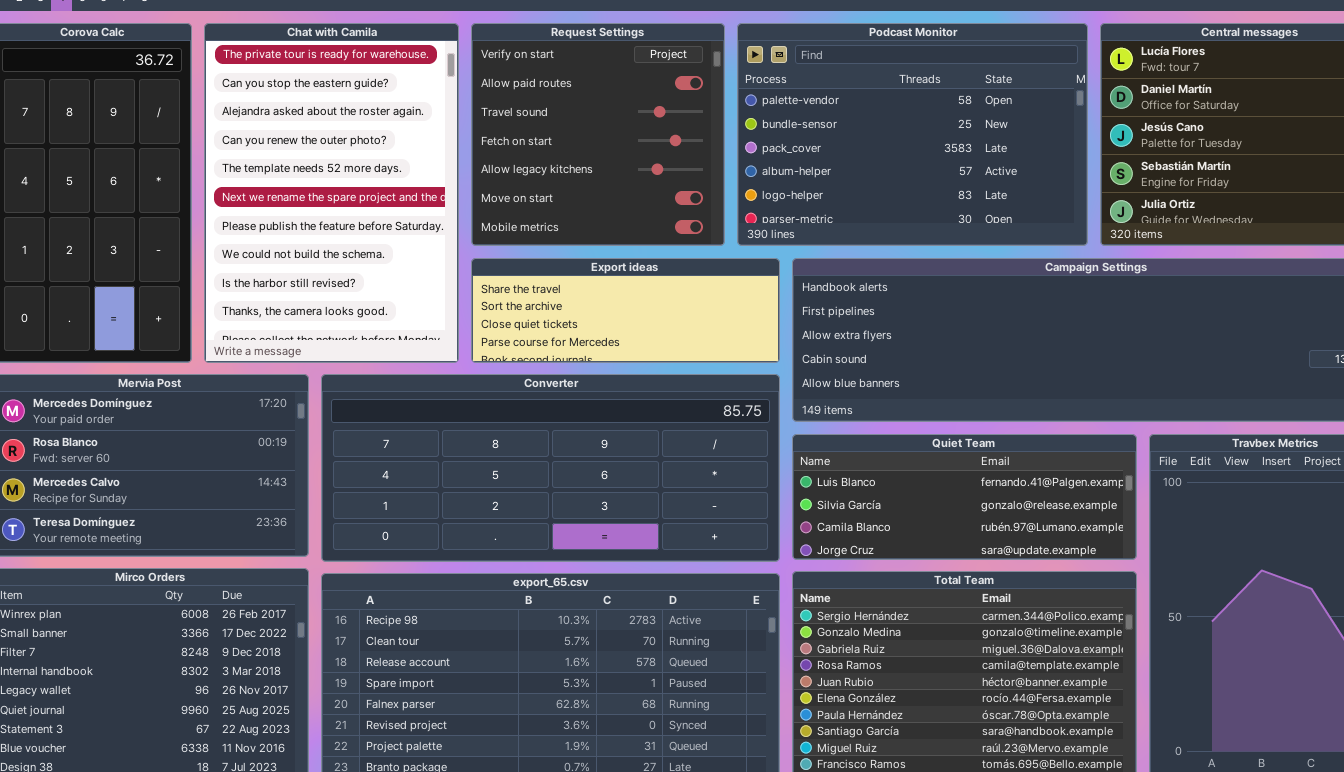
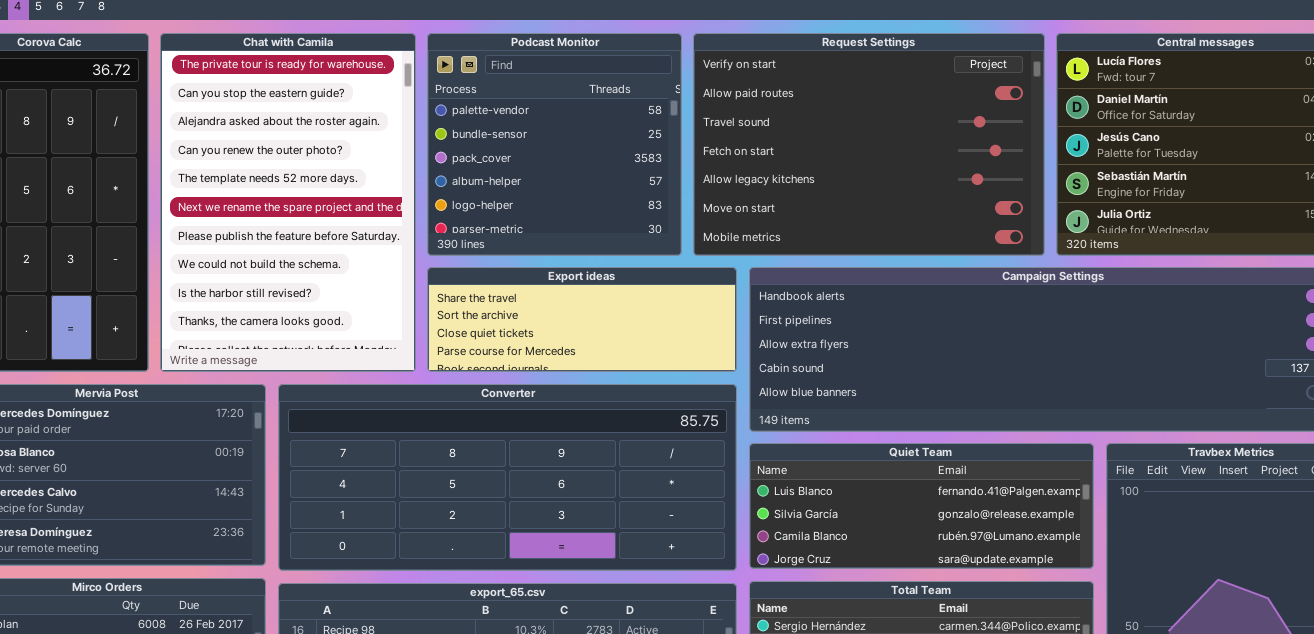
Request Settings: [471,23,725,246] -> [693,33,1045,256], moved, resized
Podcast Monitor: [737,23,1088,246] -> [427,33,682,256], moved, resized

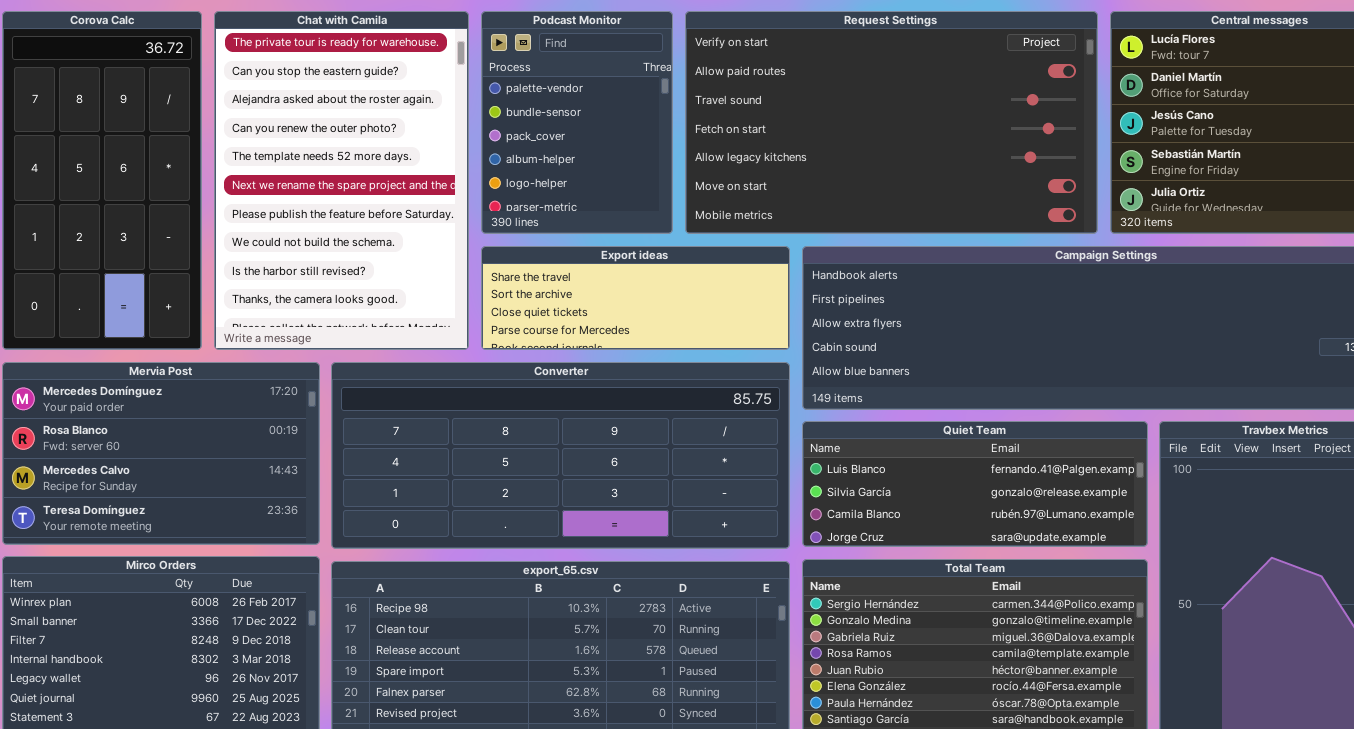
Podcast Monitor: [427,33,682,256] -> [481,11,673,234], resized
Request Settings: [693,33,1045,256] -> [685,11,1098,234], resized

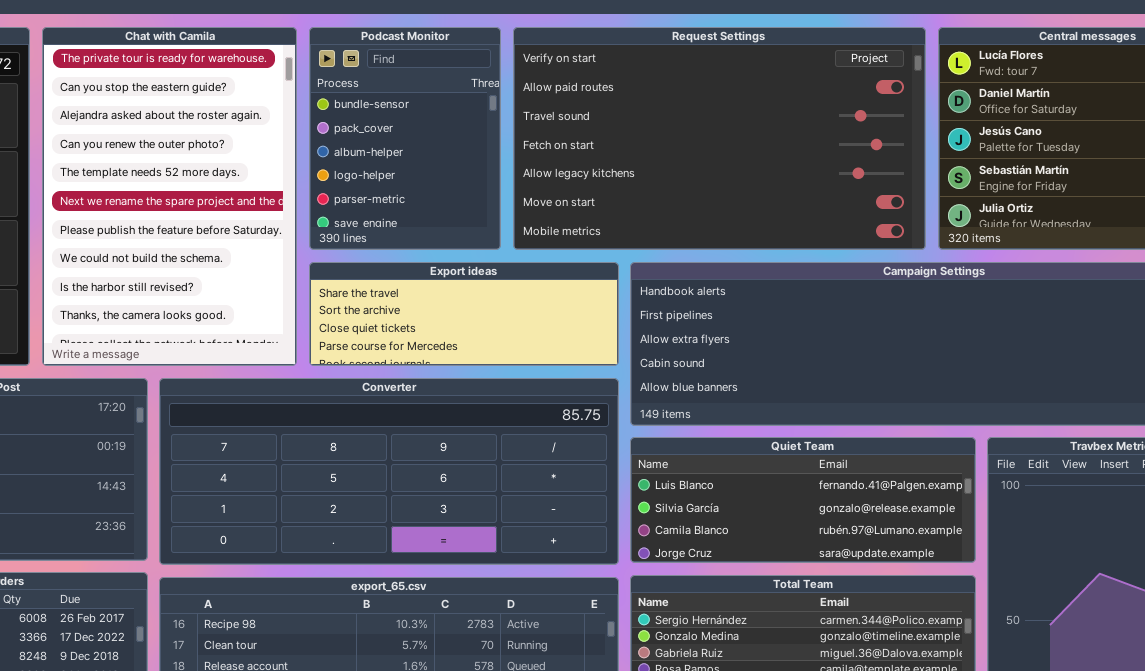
Podcast Monitor: [481,11,673,234] -> [309,27,501,250], scrolled down 1 row

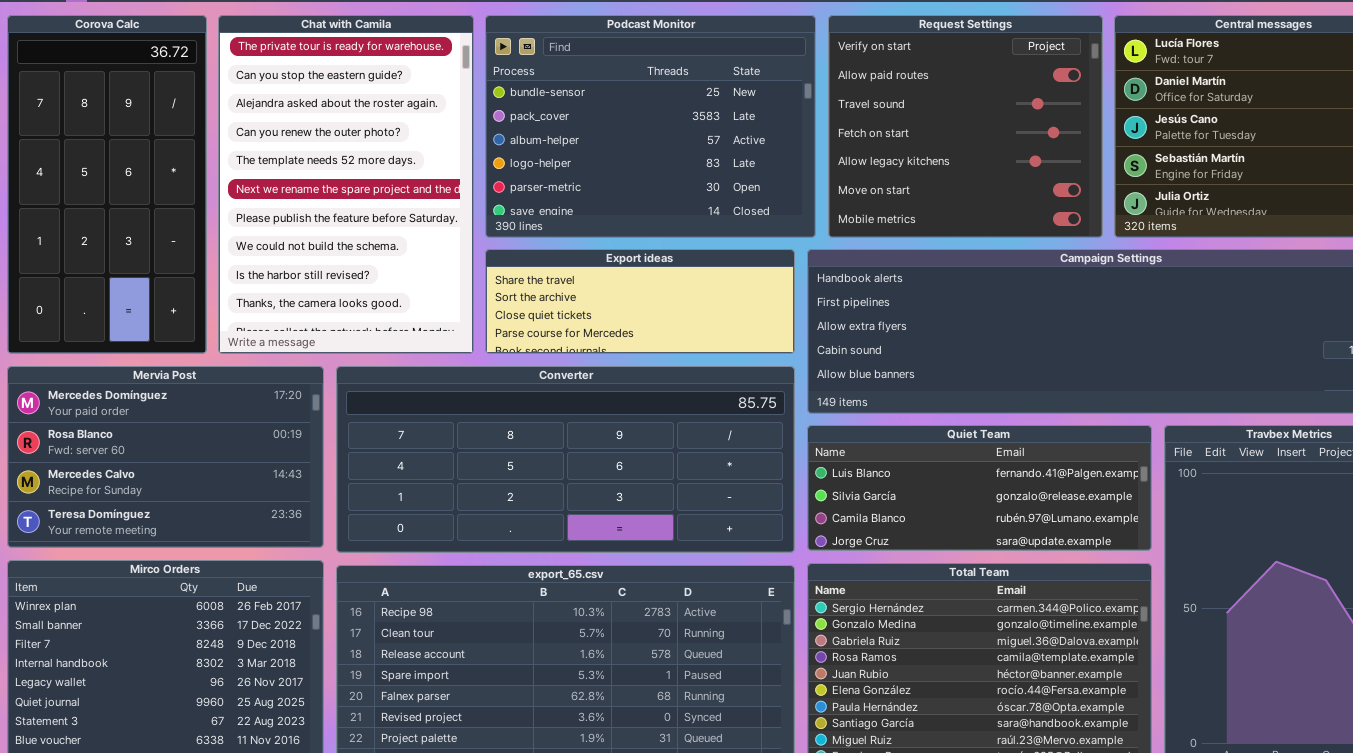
Podcast Monitor: [309,27,501,250] -> [485,15,816,238], resized
Request Settings: [513,27,926,250] -> [828,15,1103,238], resized

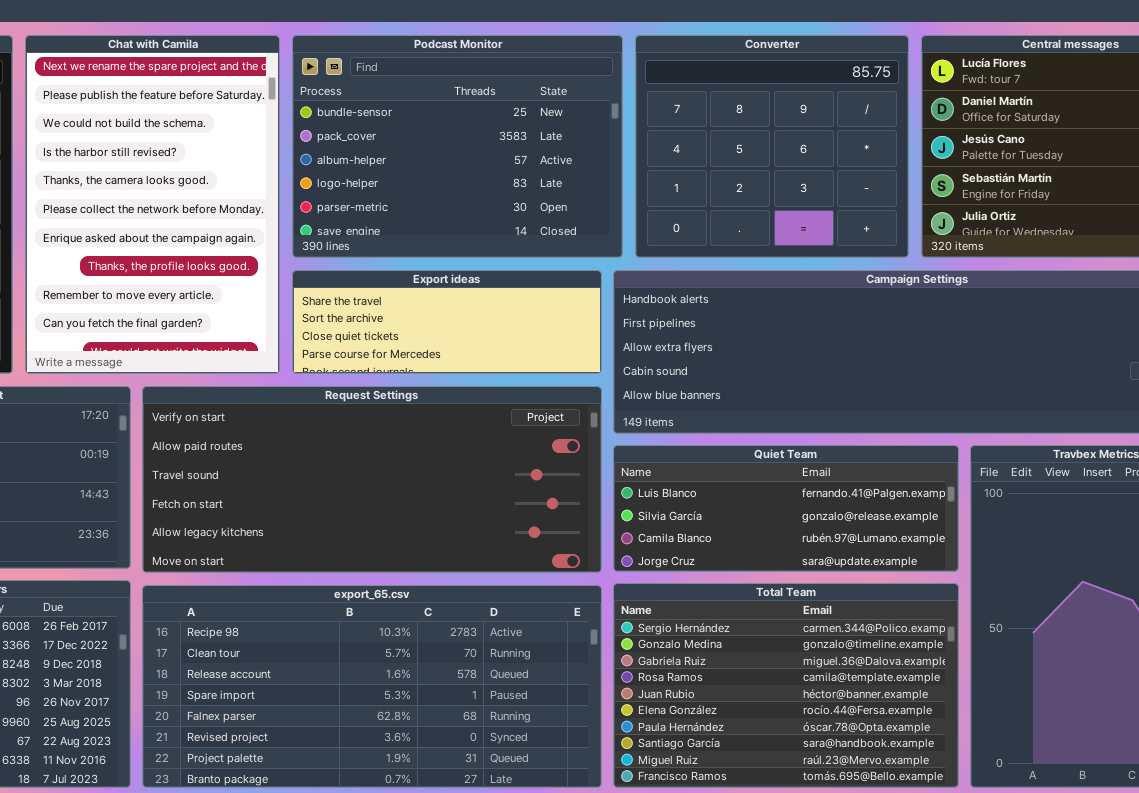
Chat with Camila: [218,15,474,354] -> [25,35,280,374], scrolled down 5 rows
Request Settings: [828,15,1103,238] -> [142,386,602,573], moved, resized
Converter: [336,366,795,553] -> [635,35,909,258], moved, resized

